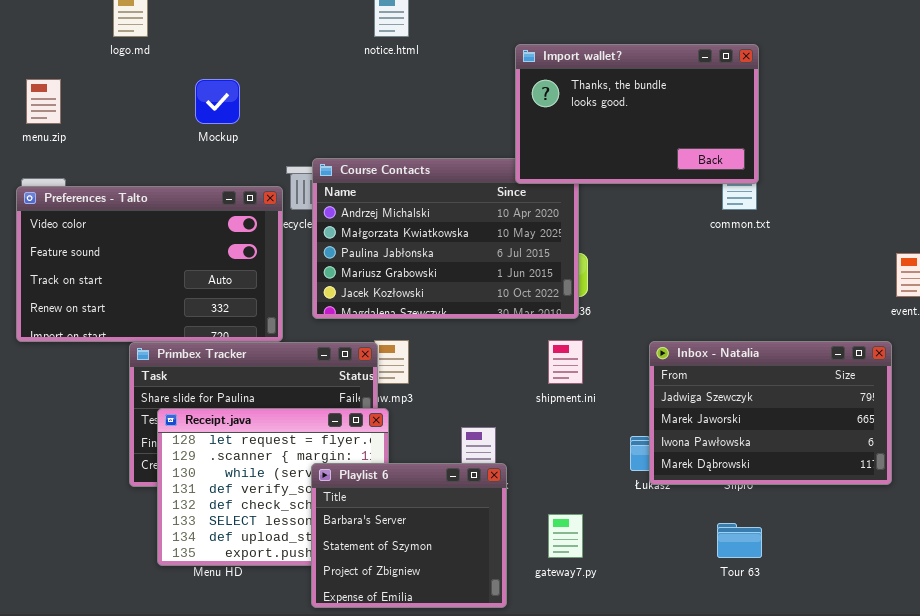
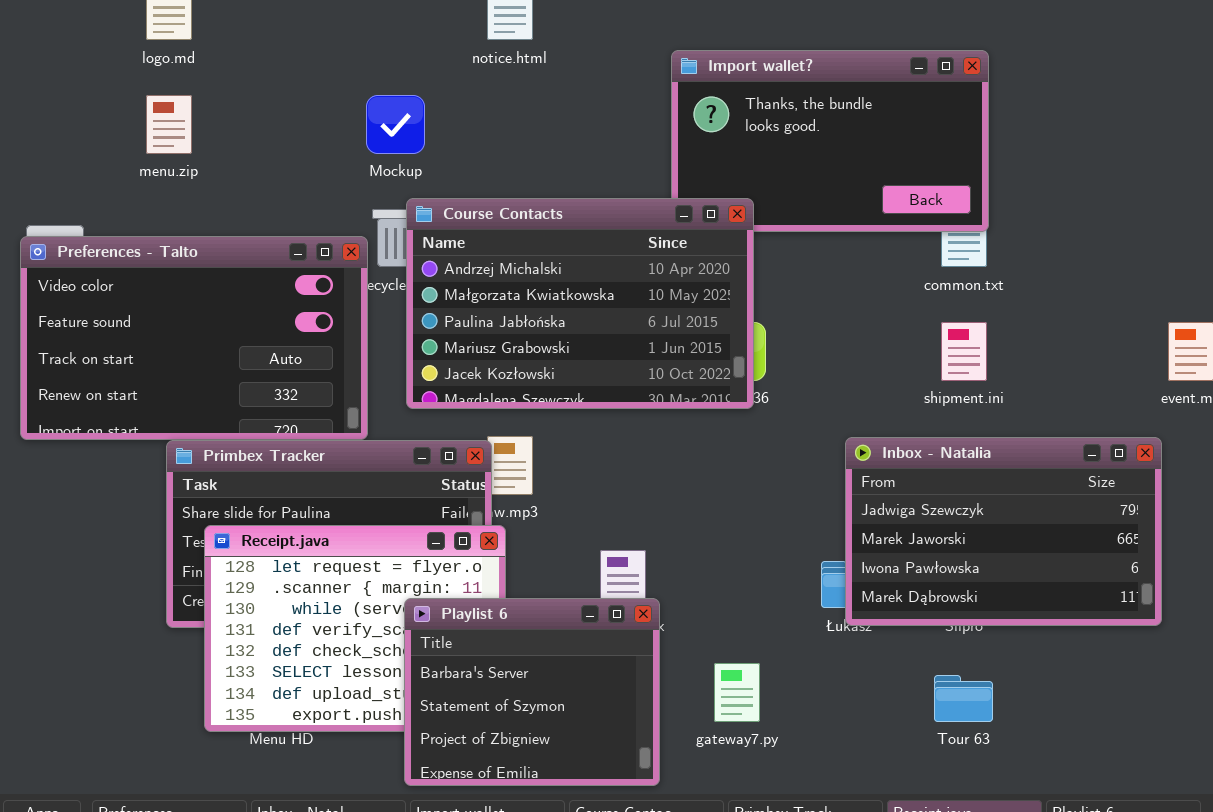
menu.zip: [26,79,61,124] -> [146,95,192,154], moved
Mockup: [195,79,240,124] -> [366,95,425,154], moved
Course Contacts: [312,158,579,319] -> [406,198,754,409], raised
shipment.ini: [548,340,583,384] -> [941,322,987,381], moved

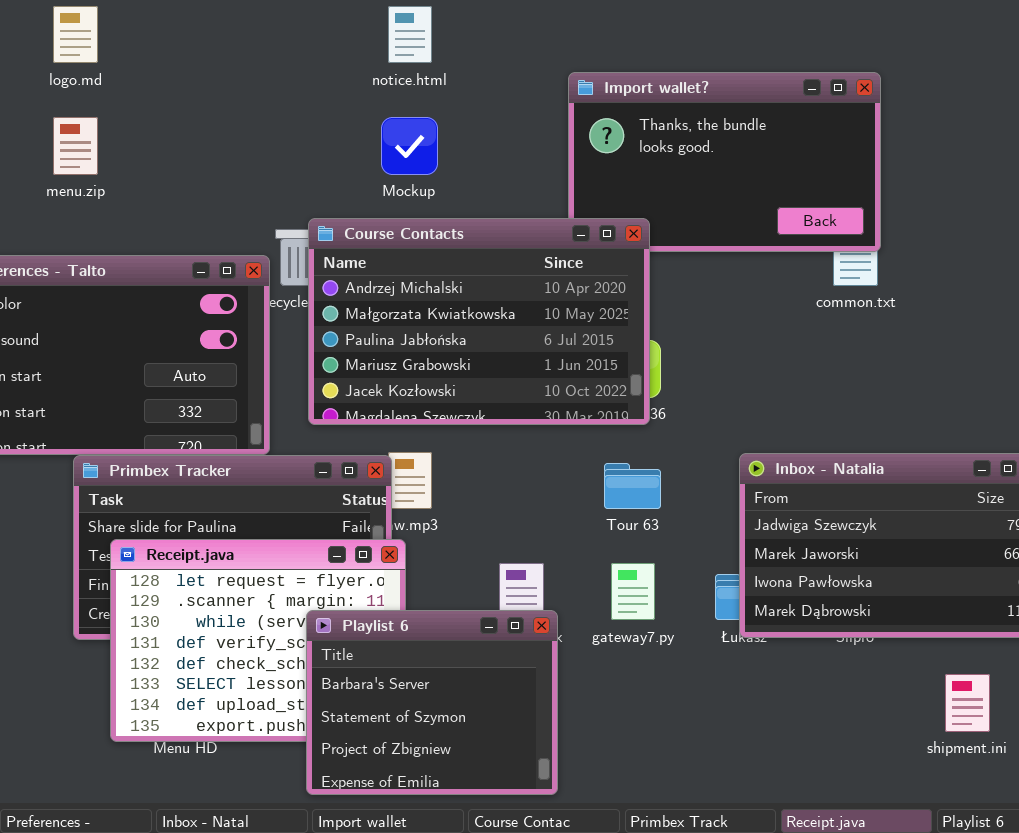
Mockup: [366,95,425,154] -> [381,117,438,175], moved
shipment.ini: [941,322,987,381] -> [945,674,990,732], moved
gateway7.py: [714,663,760,722] -> [611,563,655,620], moved
Tour 63: [934,675,993,722] -> [604,463,661,509], moved

